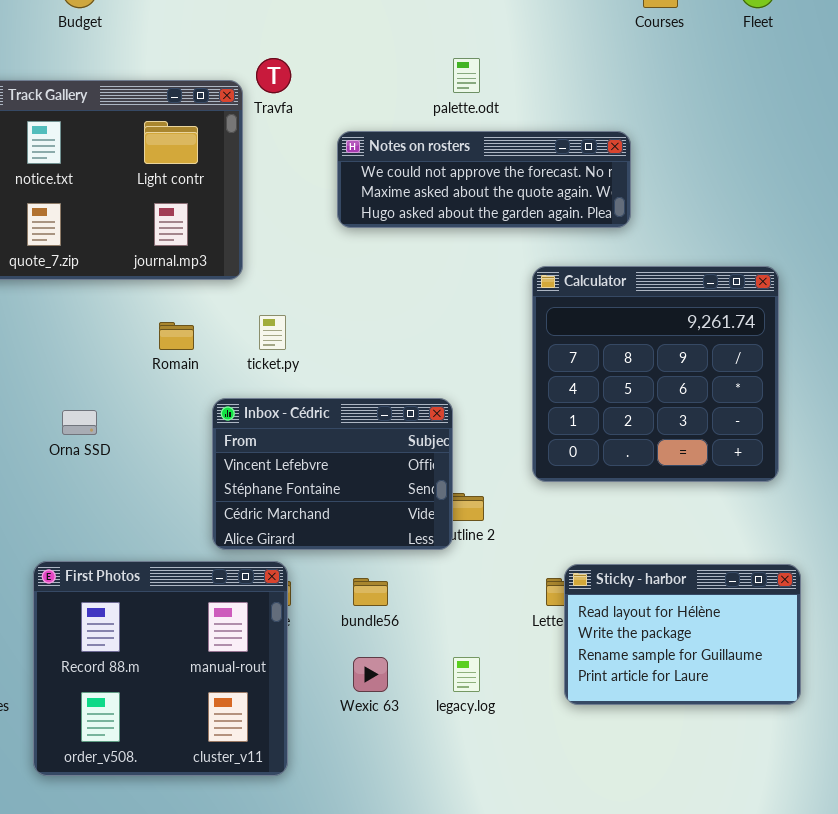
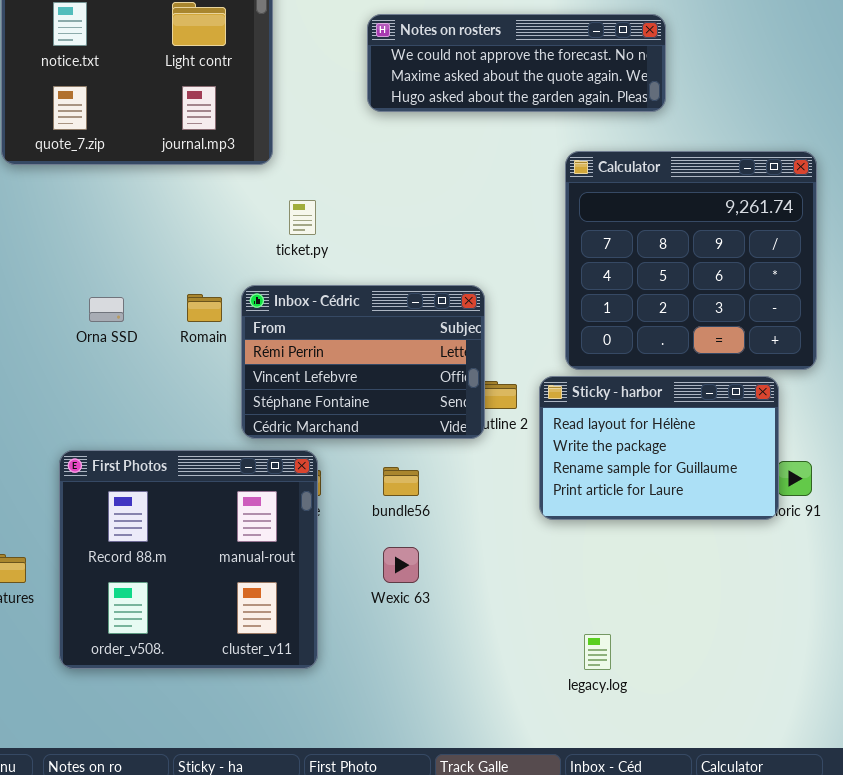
Romain: [159,322,194,350] -> [187,294,222,322], moved
Inbox - Cédric: [212,398,453,550] -> [241,285,485,439], scrolled up 1 row
Sticky - harbor: [564,564,801,705] -> [539,376,779,520], moved
legacy.log: [453,657,480,692] -> [584,634,611,670], moved

